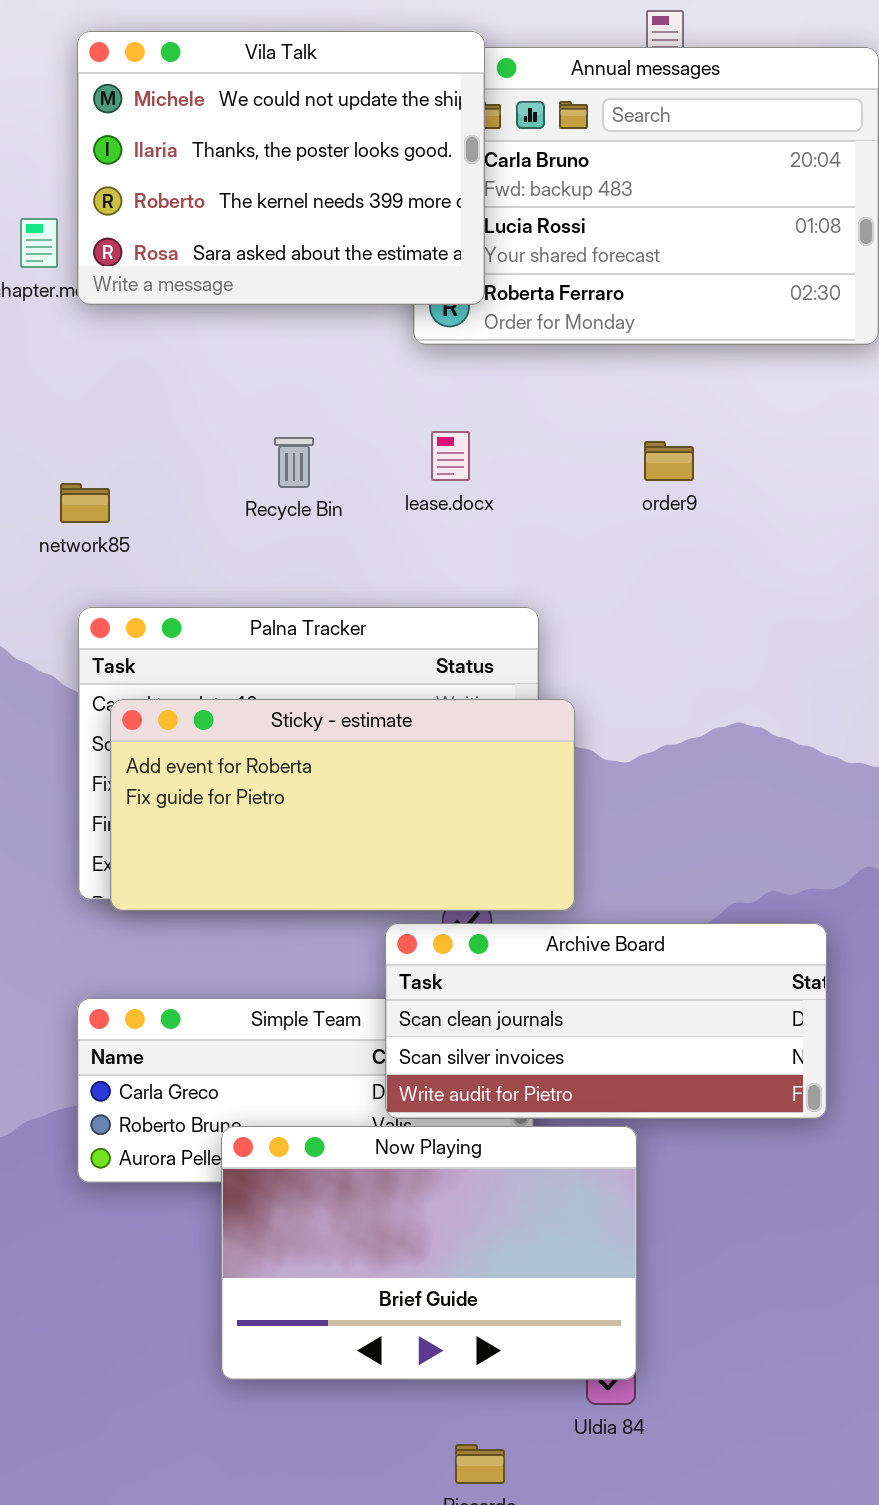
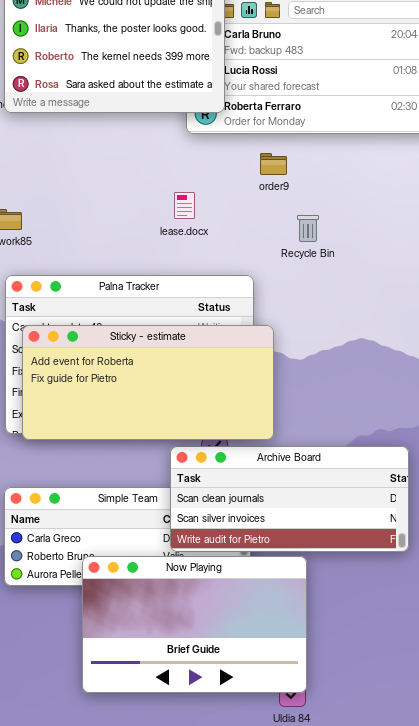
lease.docx: [431,431,470,481] -> [174,192,195,219], moved
Recycle Bin: [274,437,314,488] -> [297,215,319,242], moved
order9: [644,441,694,481] -> [260,153,287,175], moved

